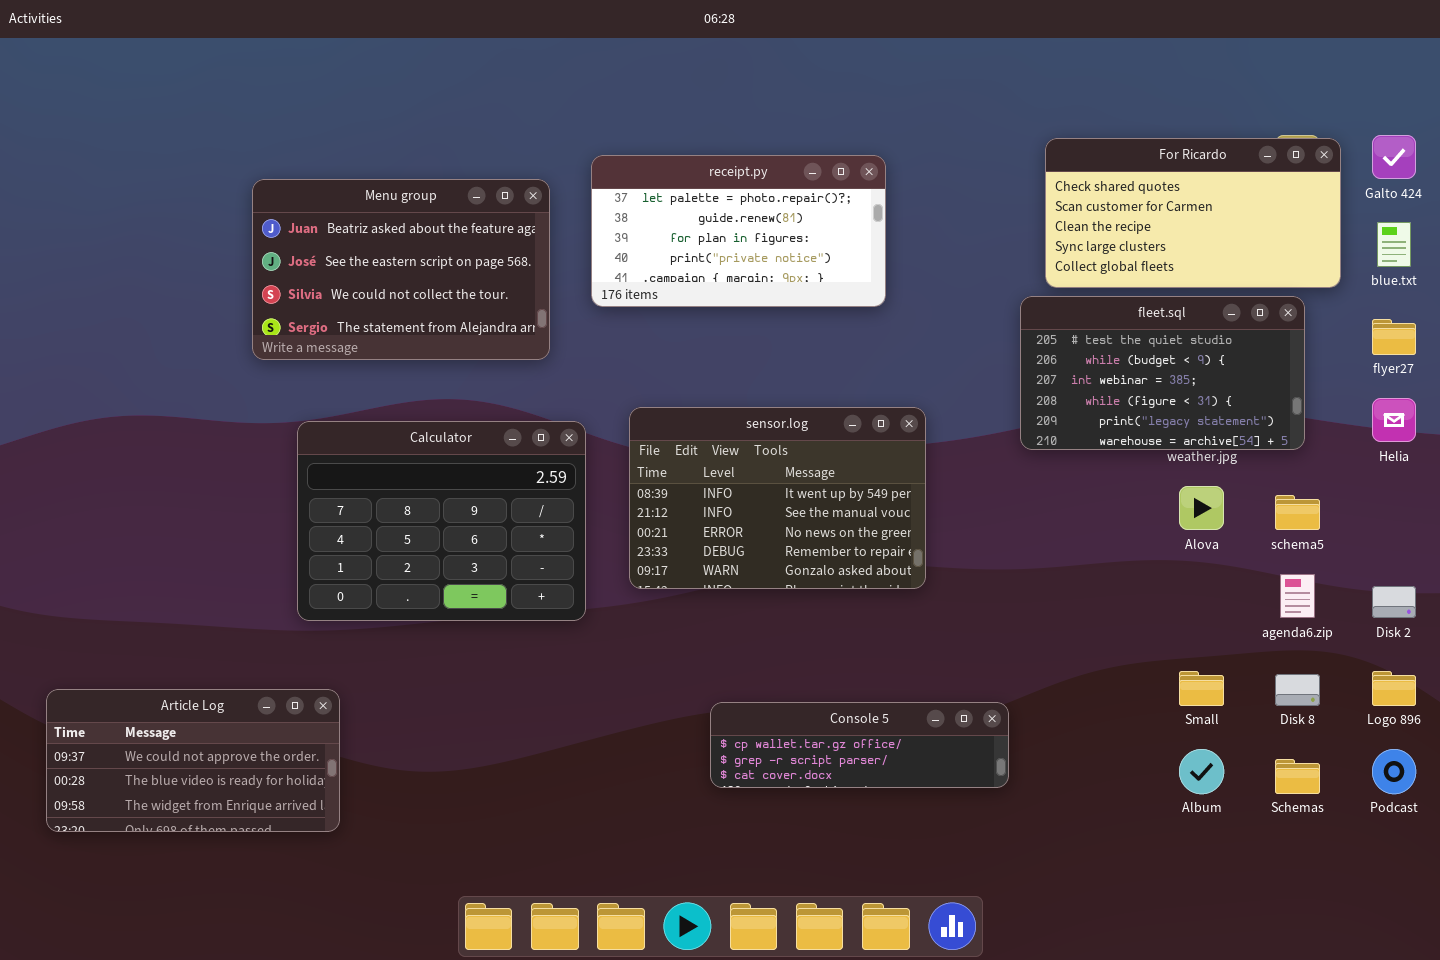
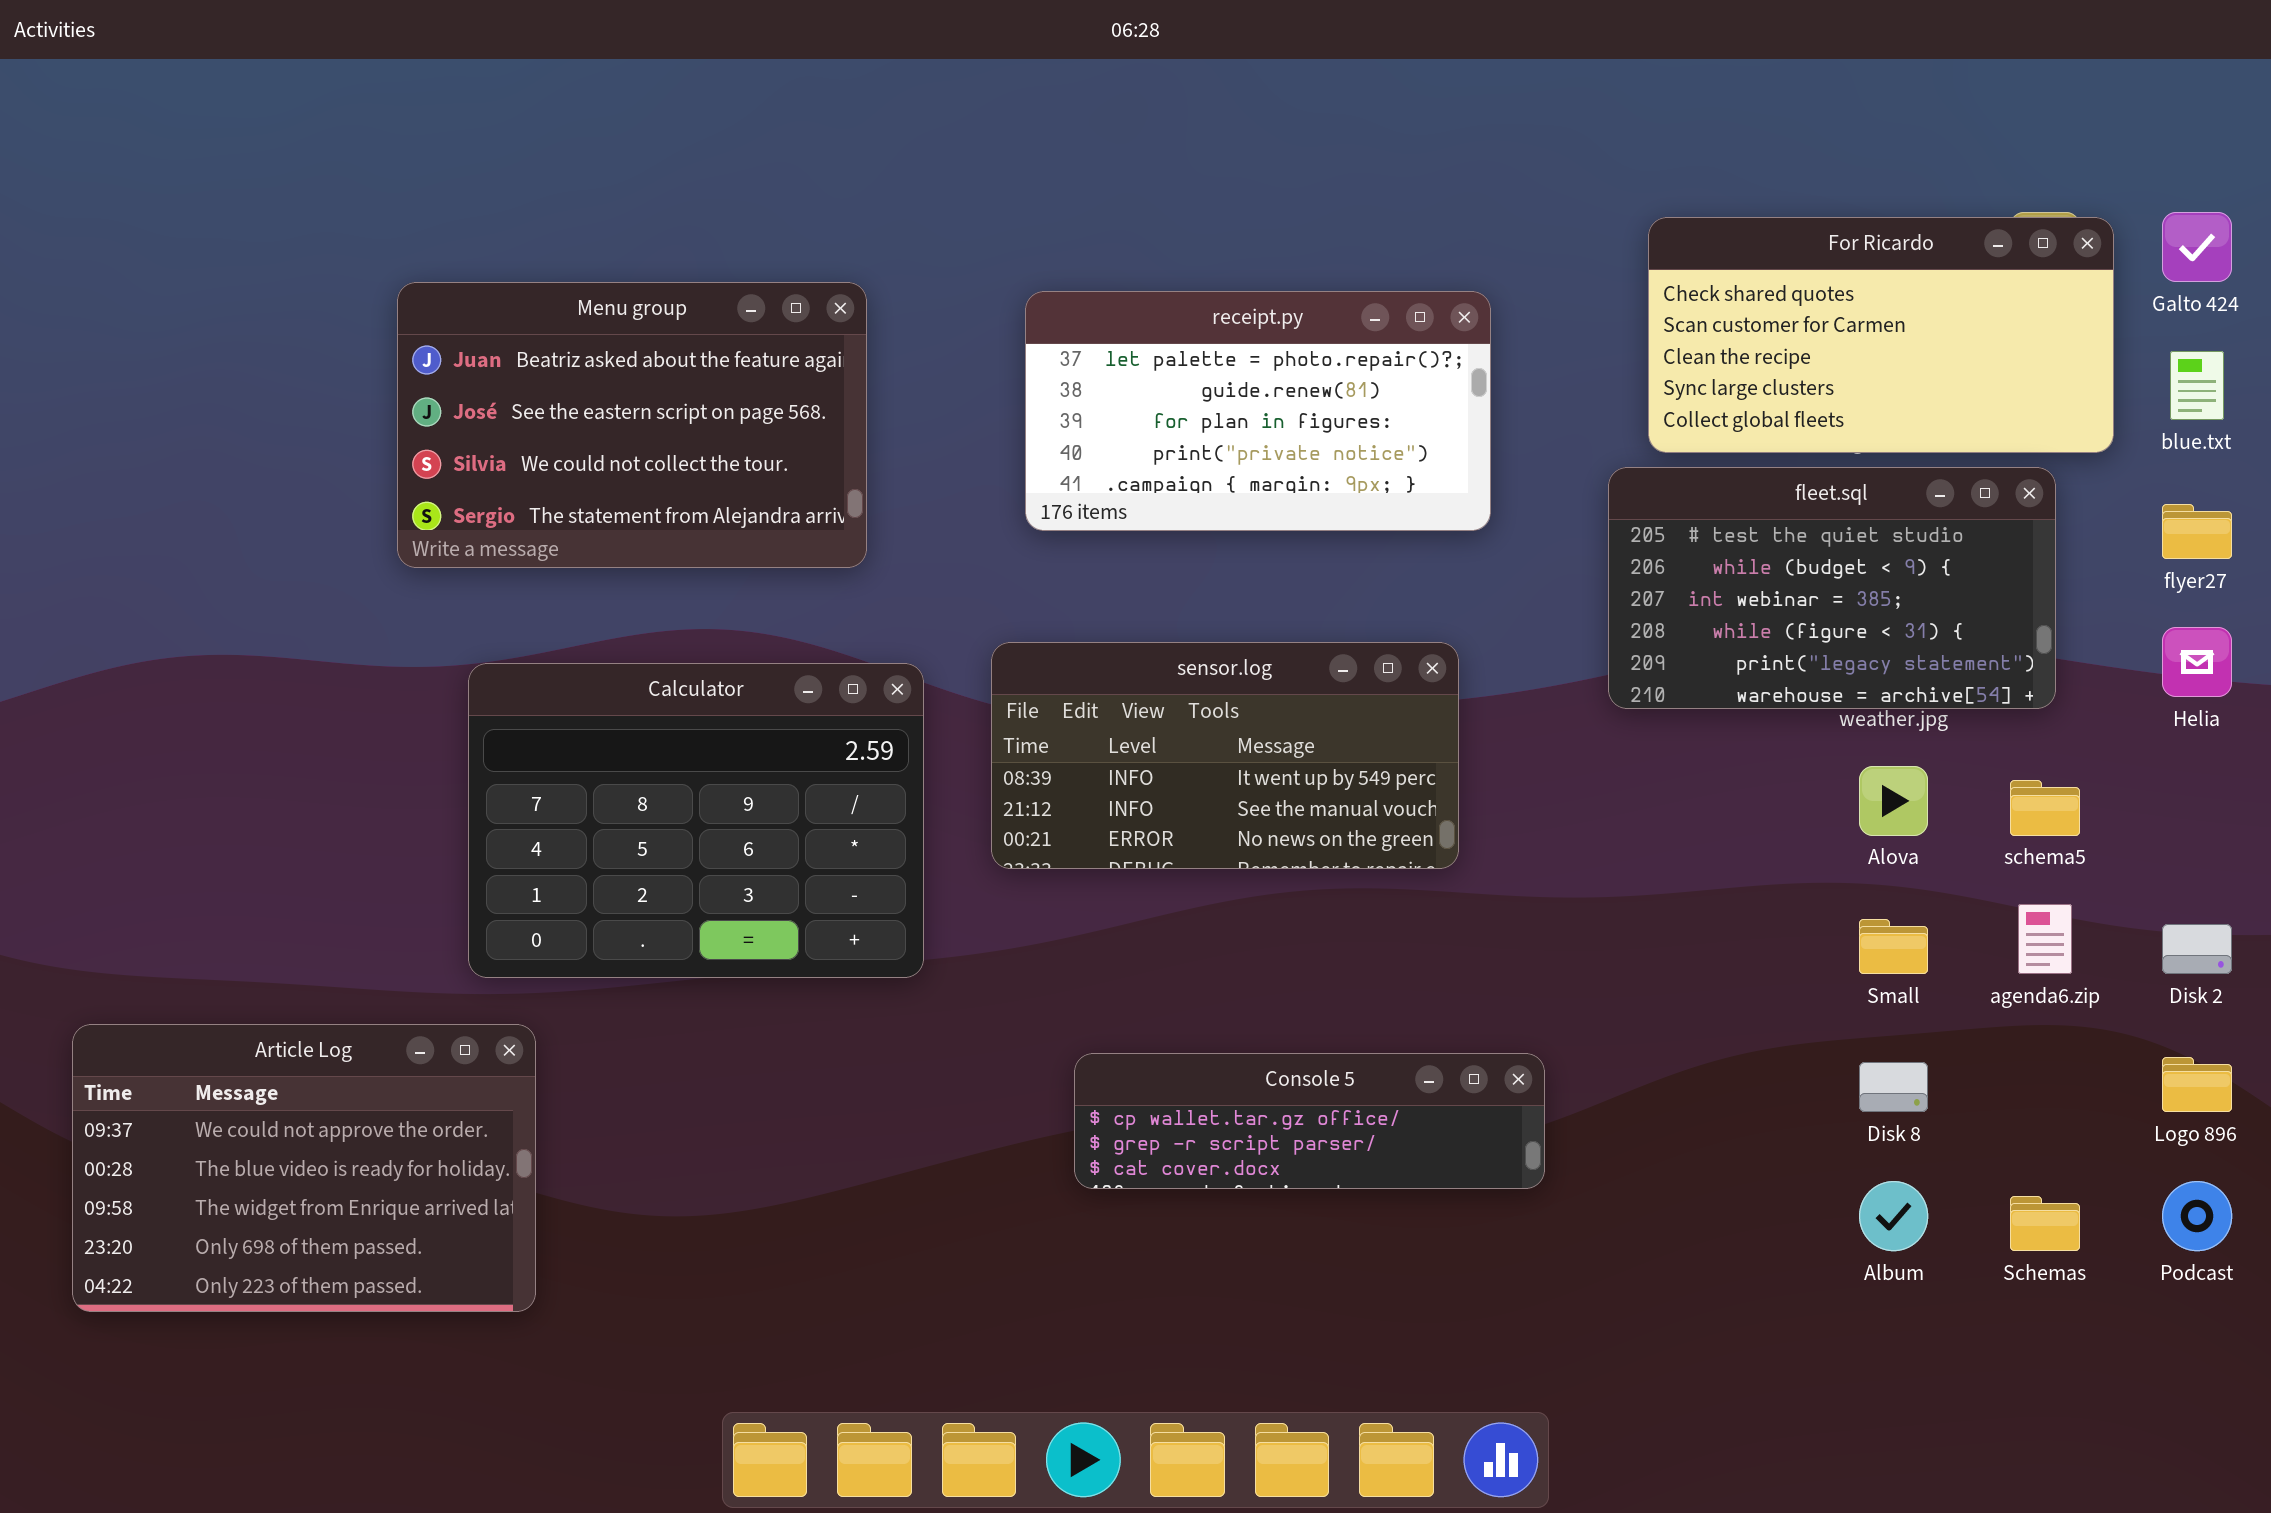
receipt.py: [591,155,886,307] -> [1025,291,1491,531], moved
sensor.log: [629,407,926,589] -> [991,642,1459,869], resized
Small: [1179,671,1224,706] -> [1859,919,1928,974], moved
Disk 8: [1275,674,1320,706] -> [1859,1062,1928,1112], moved
Article Log: [46,689,340,832] -> [72,1024,536,1312], resized
Console 5: [710,702,1009,788] -> [1074,1053,1545,1189], moved

